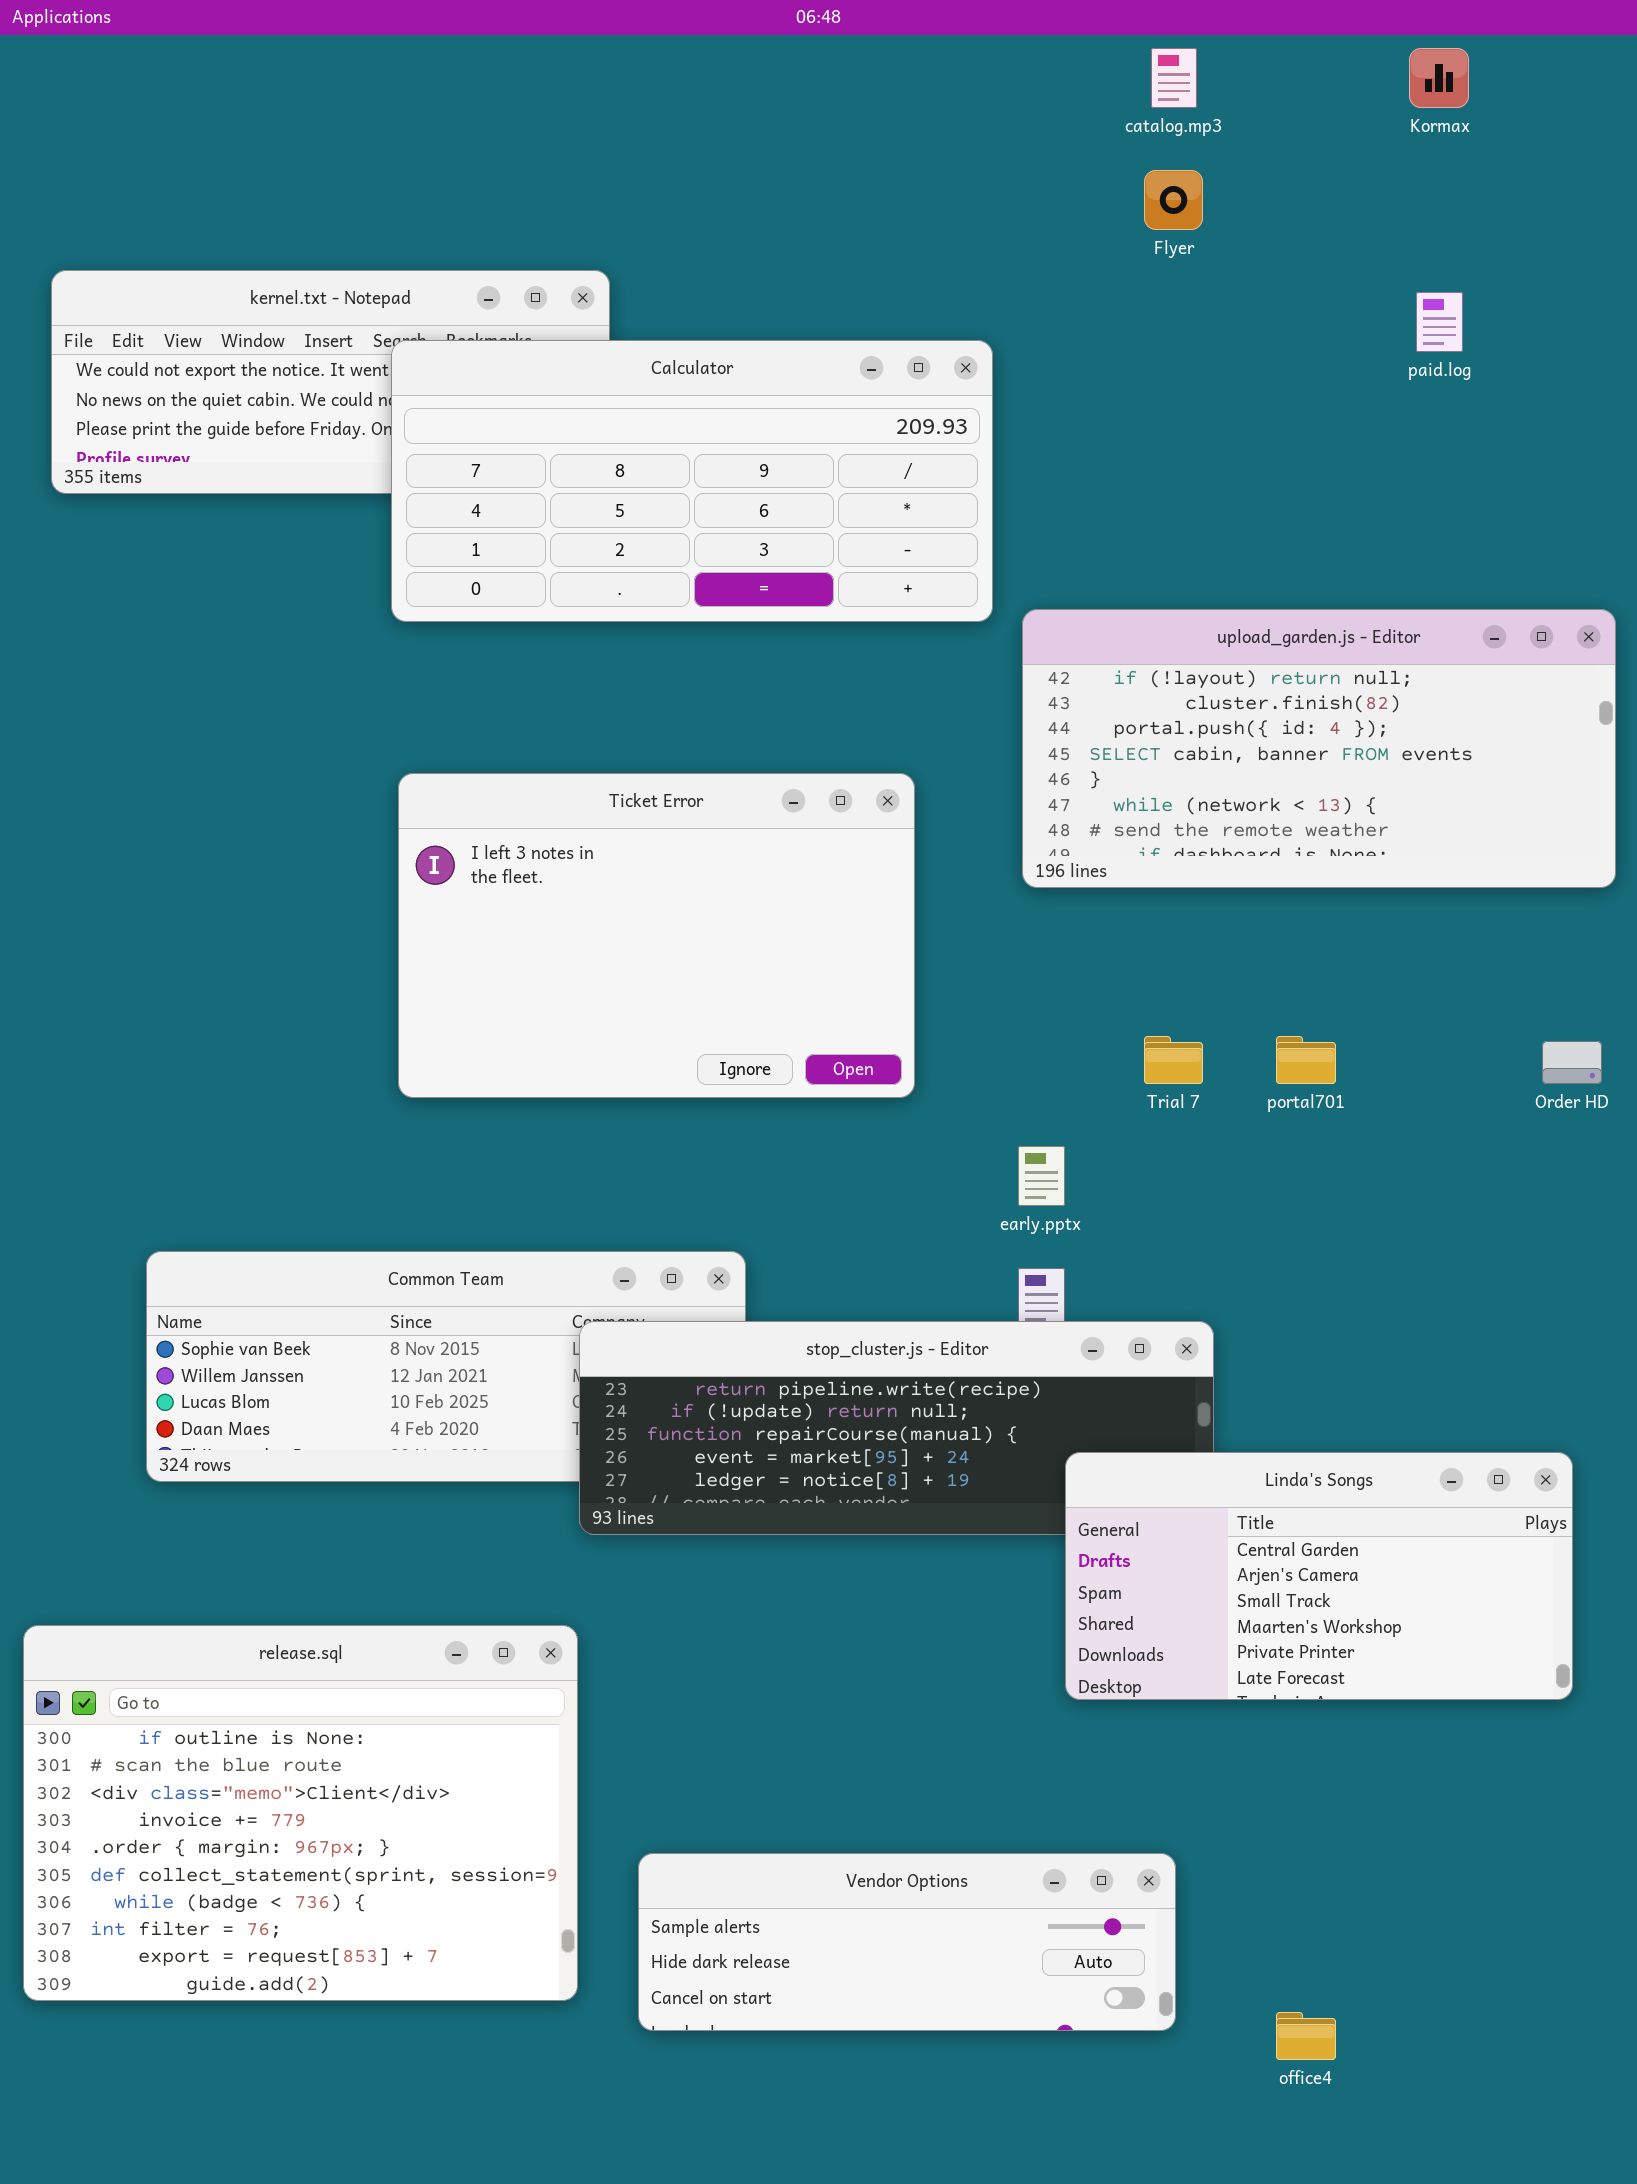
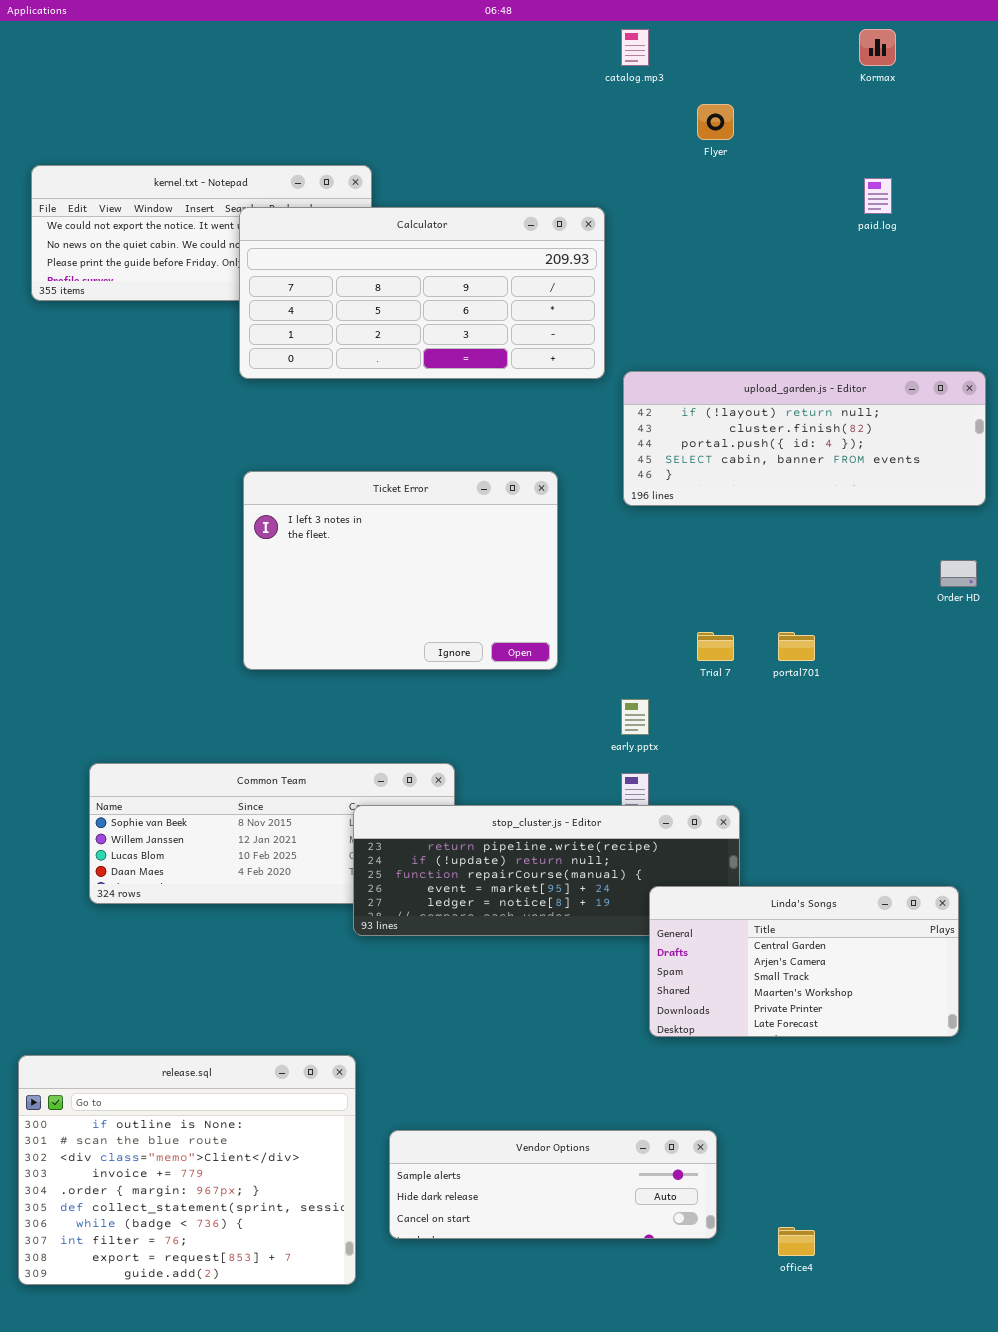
catalog.mp3: [1151,48,1197,108] -> [621,29,649,66], moved
upload_garden.js - Editor: [1022,609,1616,888] -> [623,371,986,506], resized
Order HD: [1542,1041,1602,1084] -> [940,560,977,587], moved
release.sql: [23,1625,578,2001] -> [18,1055,356,1285], moved

